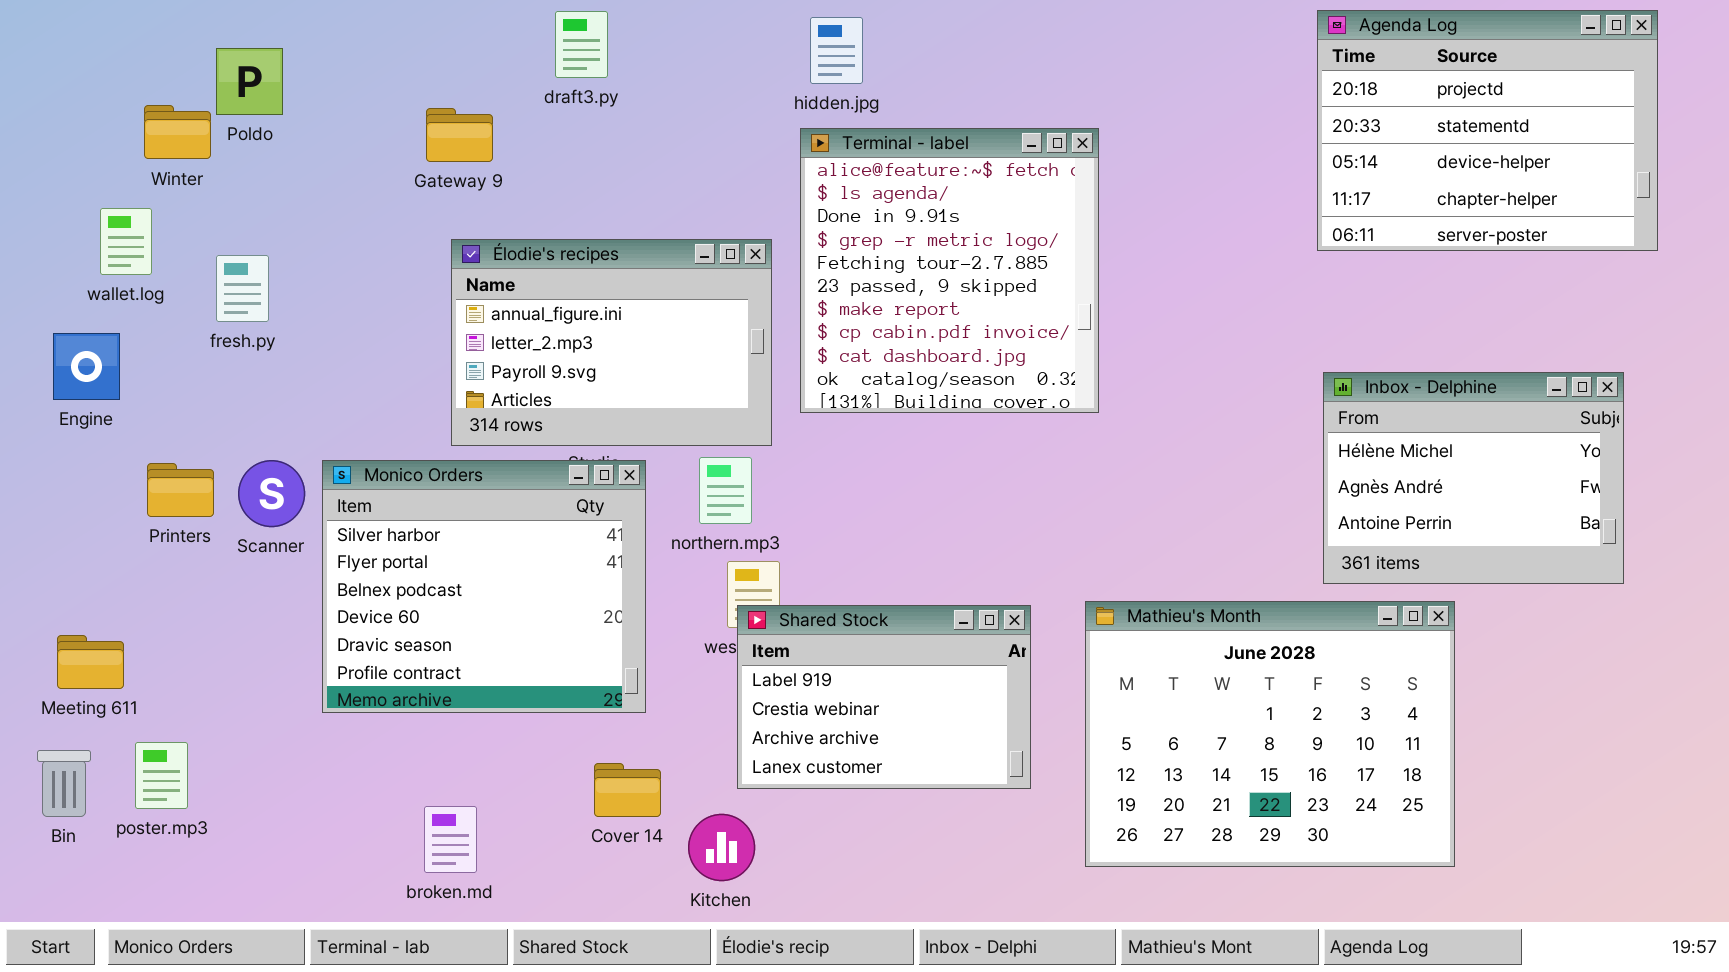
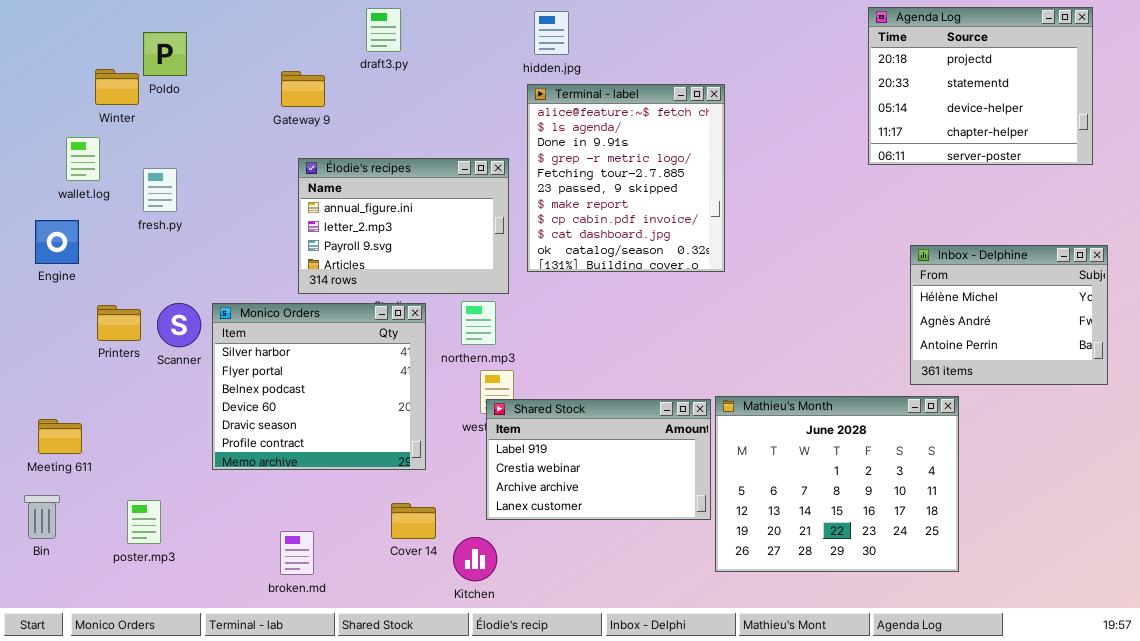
Inbox - Delphine: [1323,372,1624,584] -> [910,245,1108,385], moved
Shared Stock: [737,605,1031,789] -> [486,399,711,520], resized
poster.mp3: [135,742,188,809] -> [127,500,161,544], moved

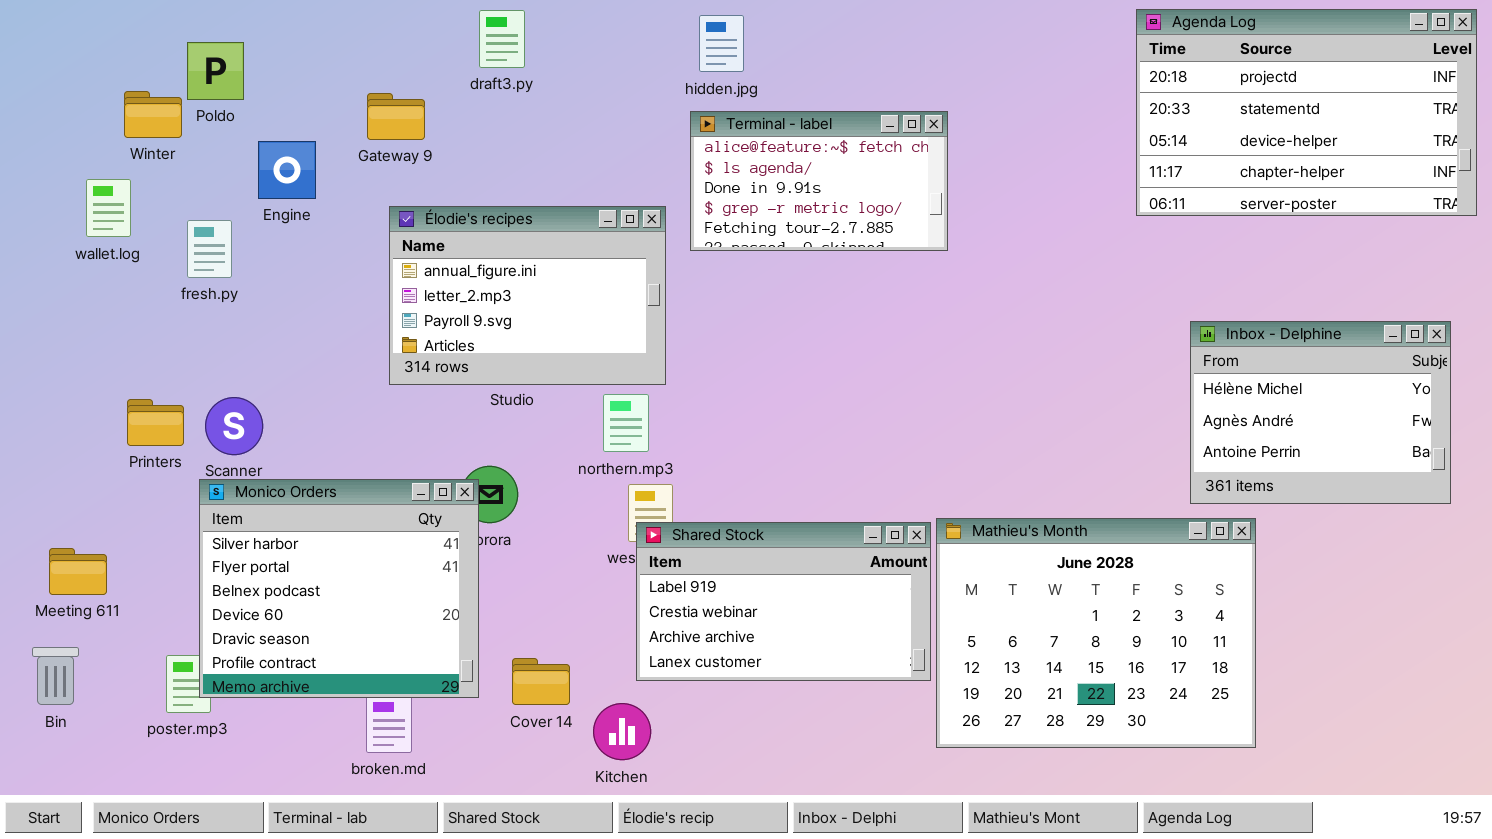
Agenda Log: [868,7,1093,165] -> [1136,9,1477,216], resized
Terminal - label: [527,84,725,272] -> [690,111,948,251], resized
Engine: [35,220,79,264] -> [258,141,316,199], moved
Monico Orders: [212,303,426,470] -> [199,479,479,698], moved

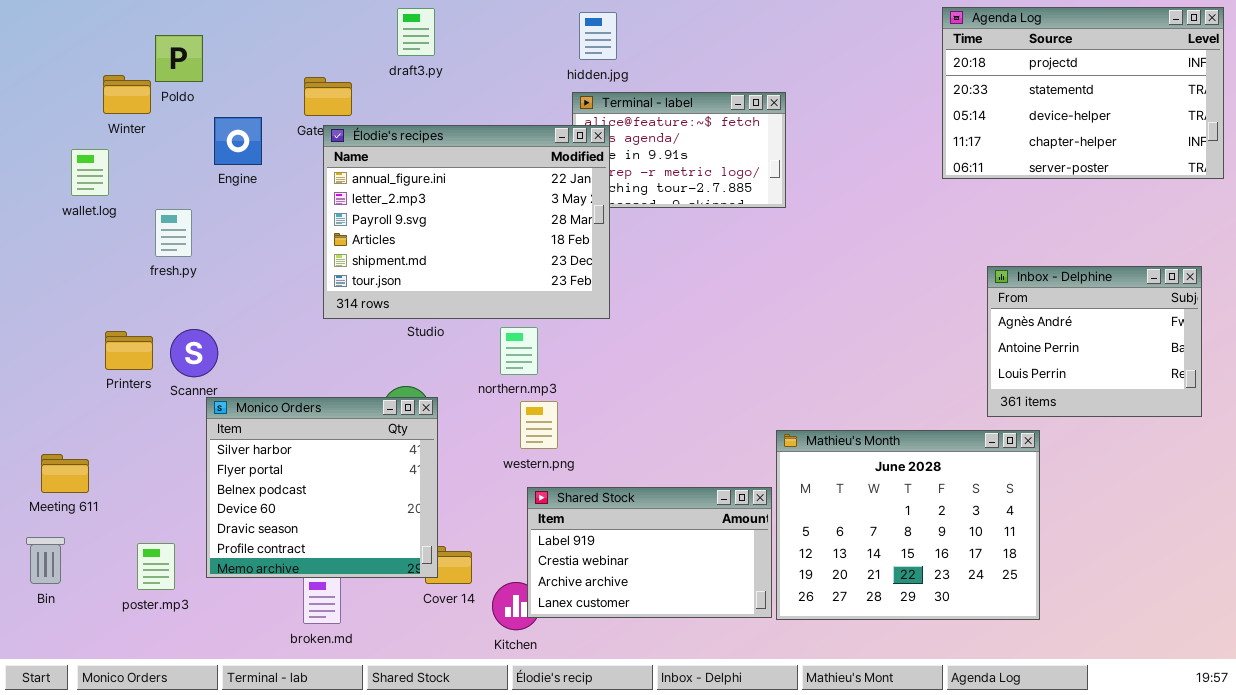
Élodie's recipes: [389,206,666,385] -> [323,125,610,319], resized
fresh.py: [187,220,232,278] -> [155,209,192,257], moved
Inbox - Delphine: [1190,321,1451,504] -> [987,266,1202,417], scrolled down 1 row
Monico Orders: [199,479,479,698] -> [206,397,438,578], moved
Shared Stock: [636,522,931,681] -> [527,487,772,618], moved

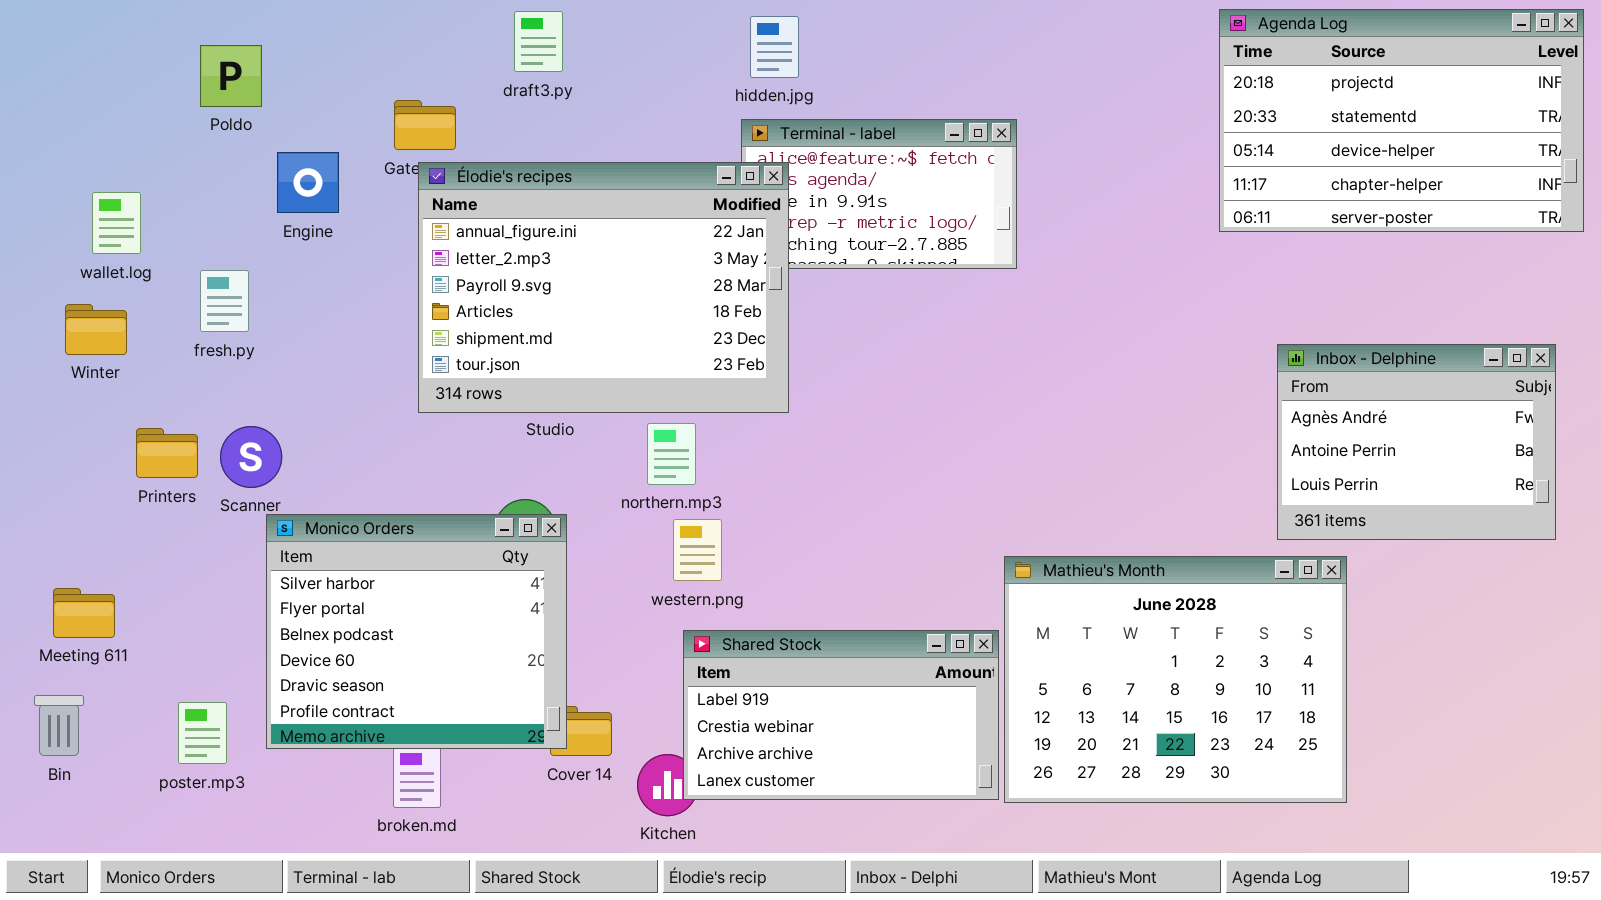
Winter: [103,75,151,114] -> [65,304,127,355], moved

